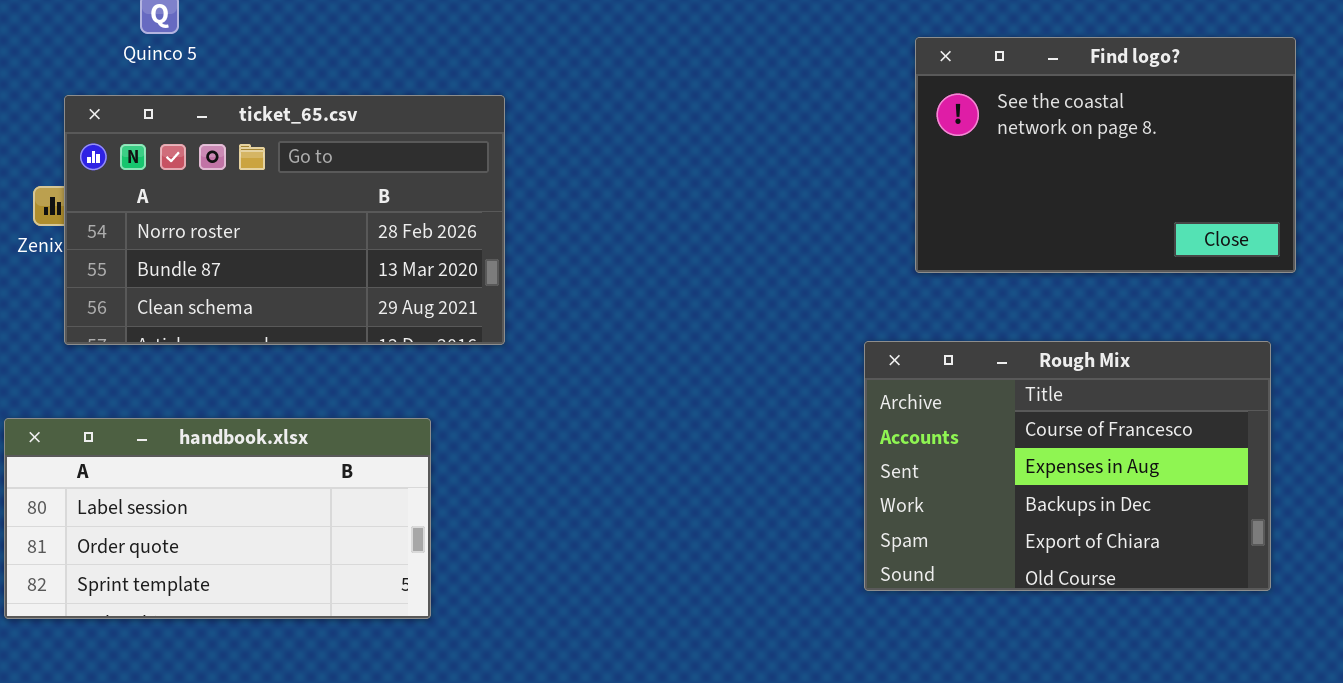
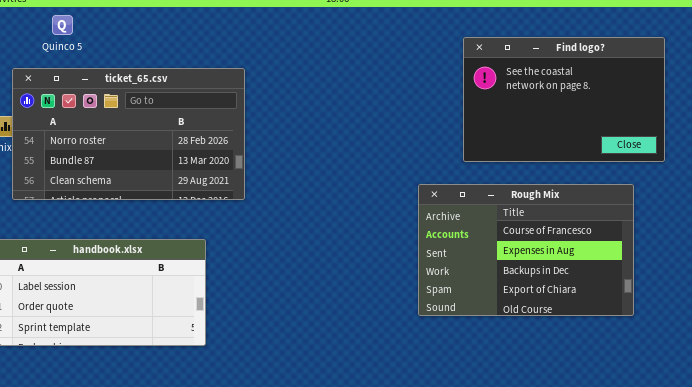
Rough Mix: [864,341,1271,591] -> [418,184,634,316], moved

